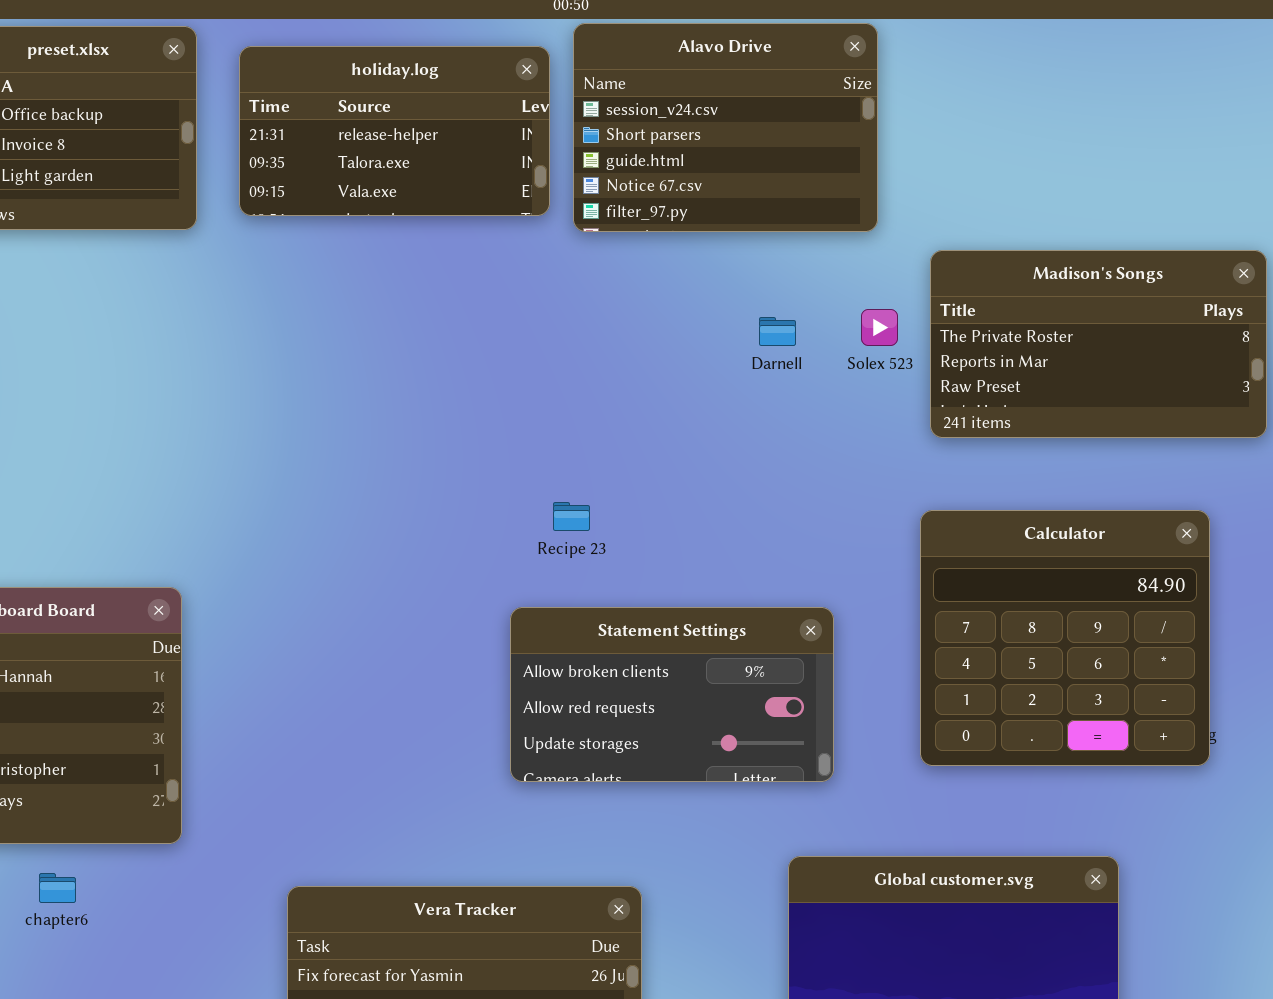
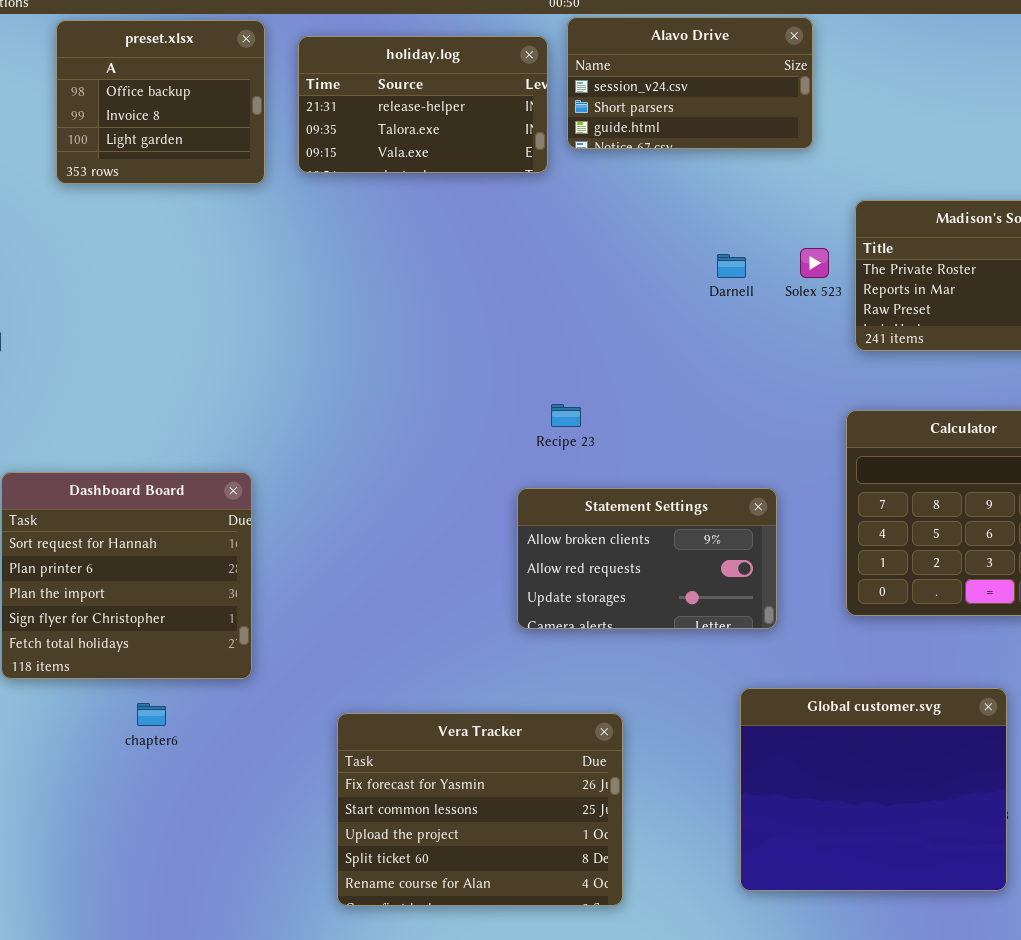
Alavo Drive: [573,23,878,232] -> [567,17,813,149], resized

